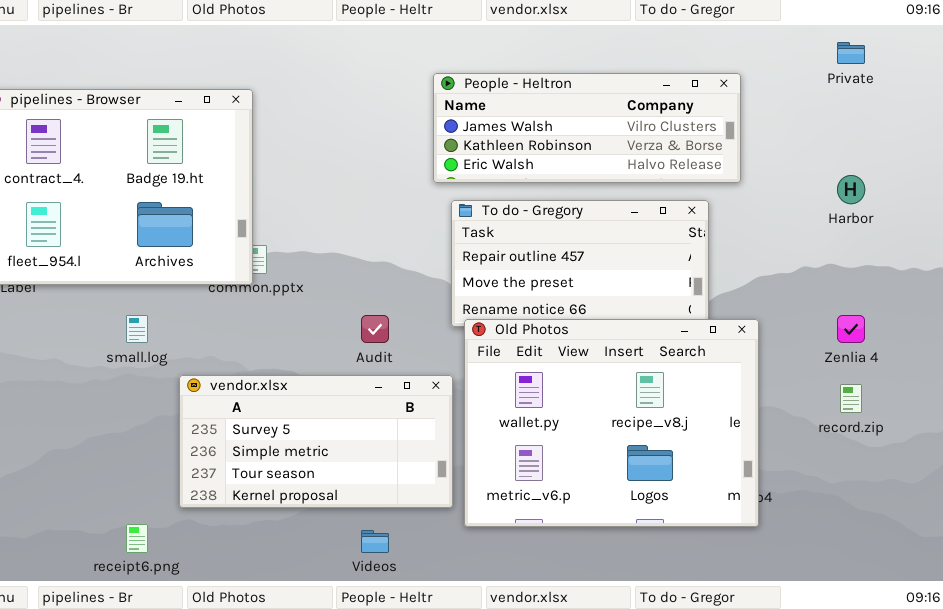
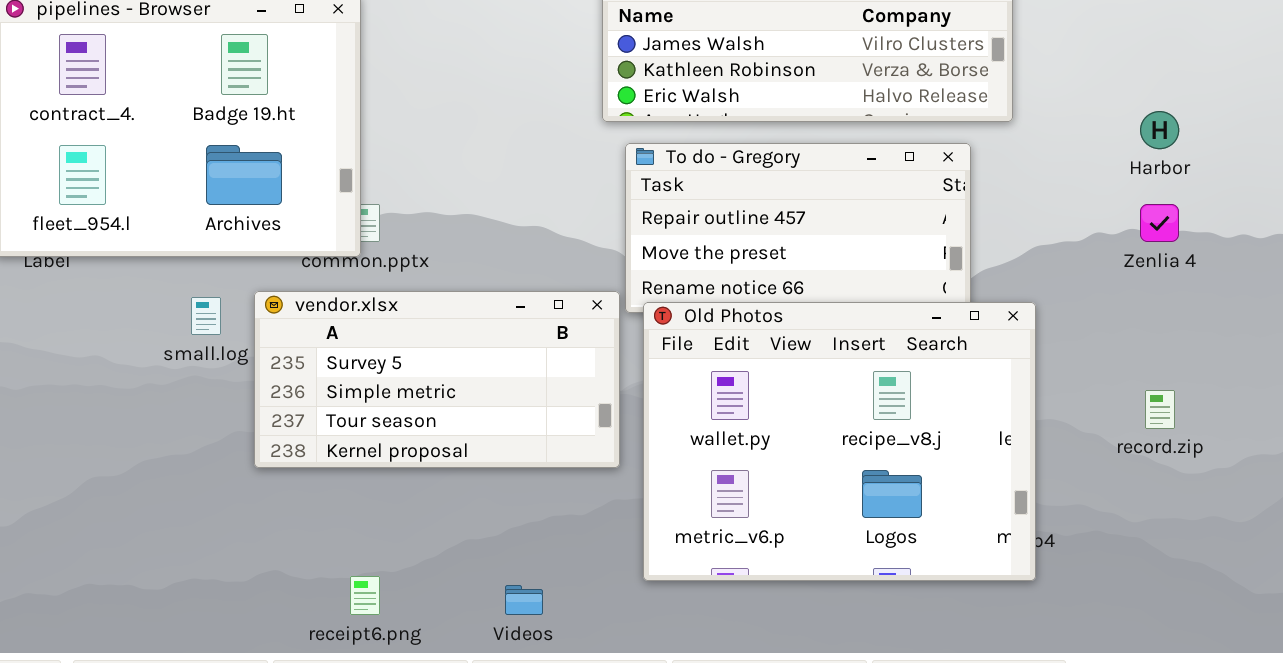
Zenlia 4: [837,315,865,343] -> [1140,204,1179,242], moved
vendor.xlsx: [179,375,453,508] -> [254,291,620,468], moved
receipt6.png: [126,524,148,553] -> [350,576,380,615], moved

